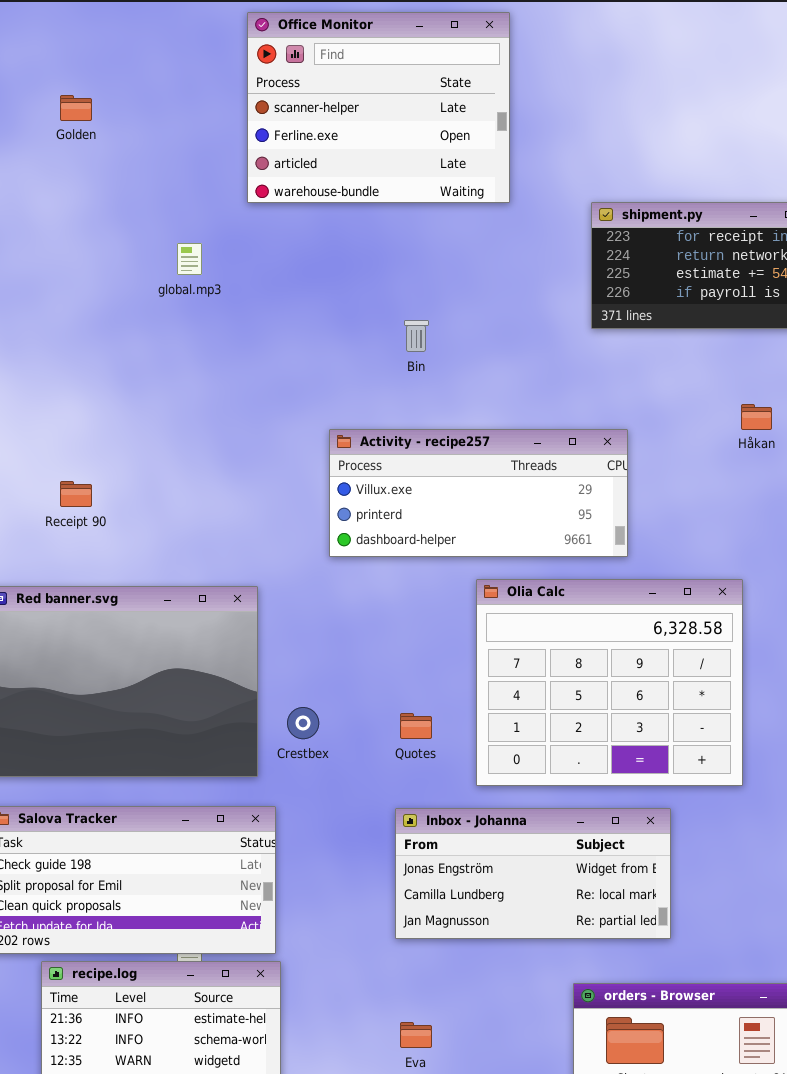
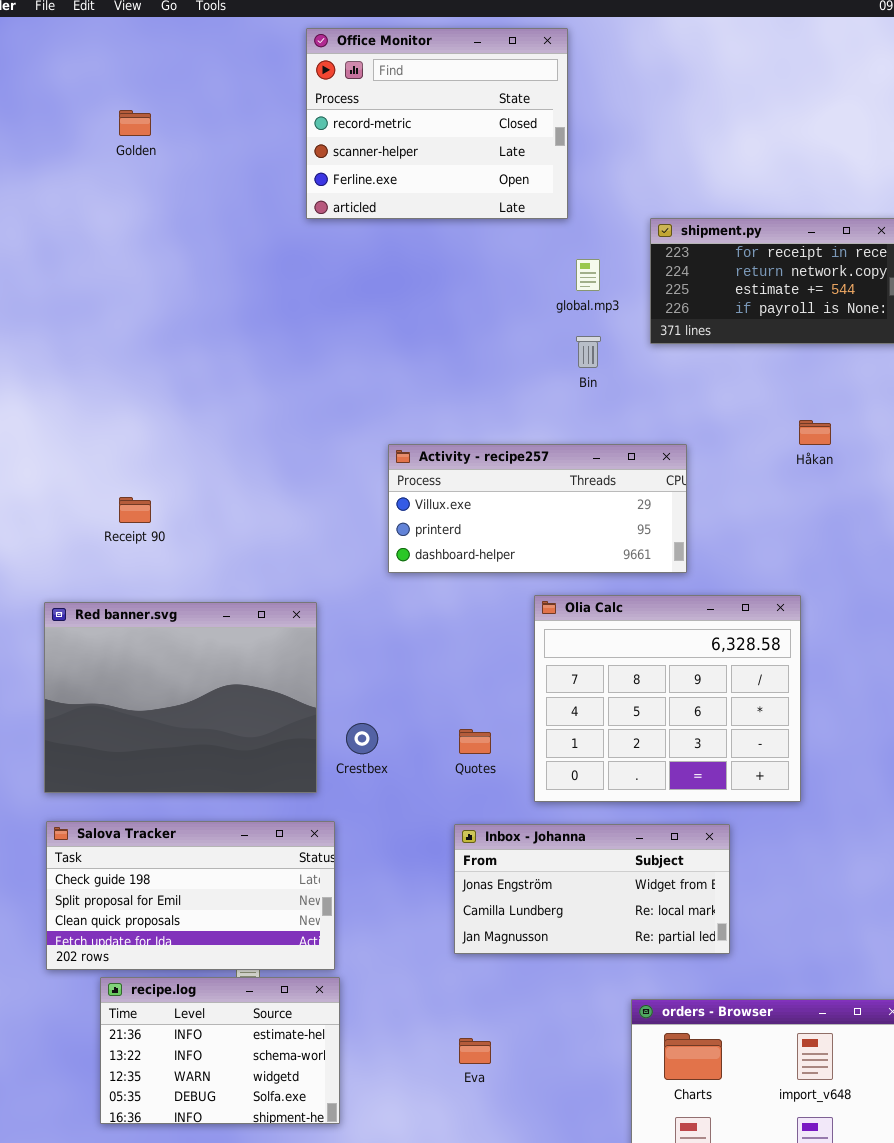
Office Monitor: [247,12,510,203] -> [306,28,568,219], scrolled up 1 row
global.mp3: [177,243,202,275] -> [576,259,600,291], moved
Bin: [404,320,429,352] -> [576,336,601,368], moved

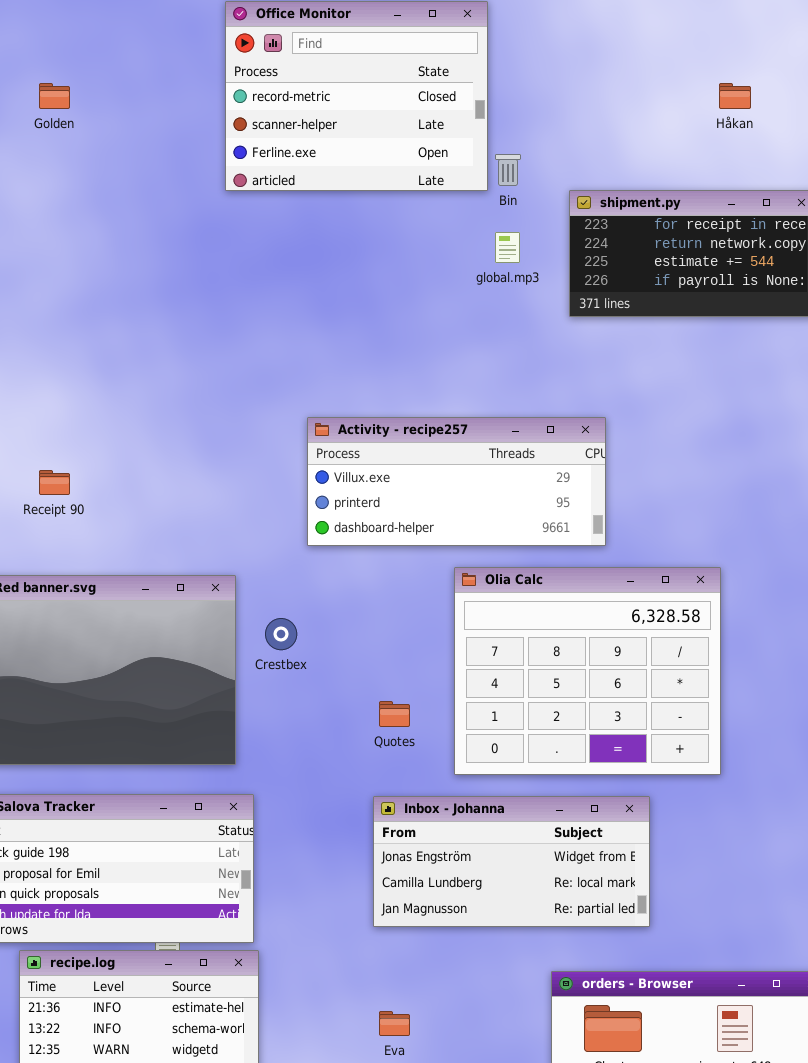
Bin: [576,336,601,368] -> [495,154,521,186], moved
Håkan: [799,420,831,445] -> [719,83,751,109], moved
Crestbex: [346,723,378,754] -> [265,618,297,650], moved

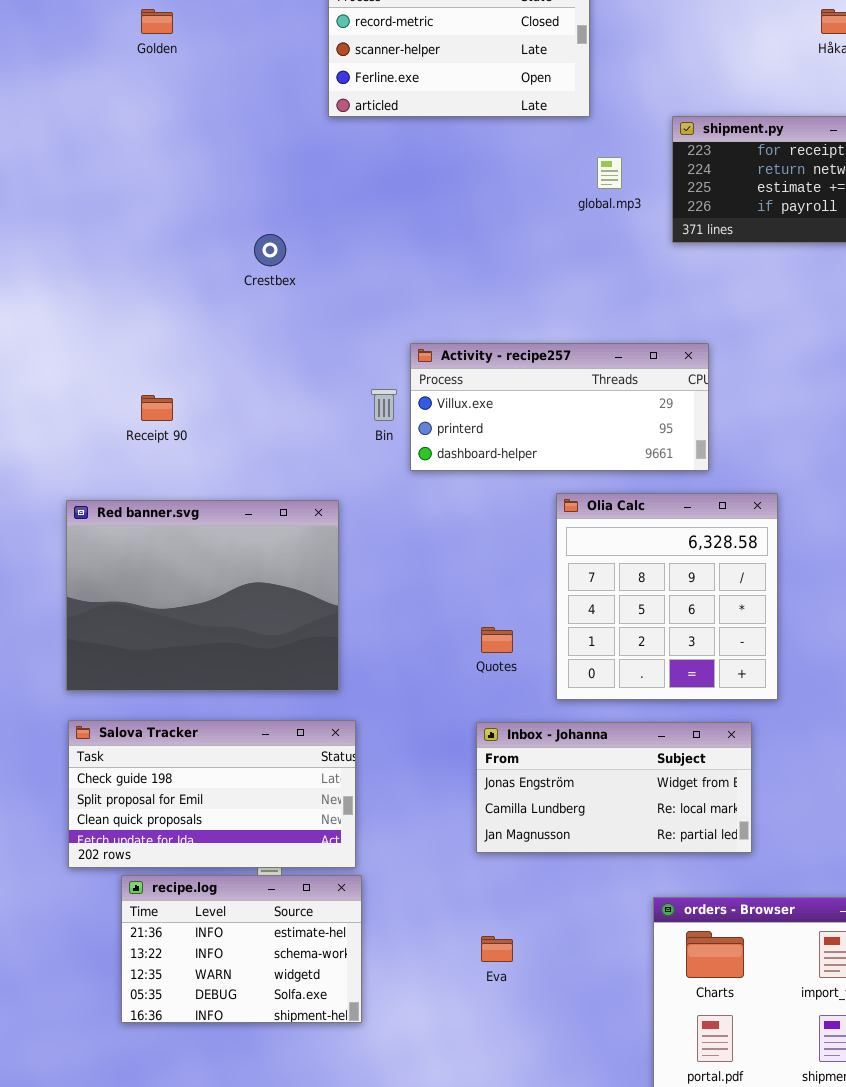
Bin: [495,154,521,186] -> [371,389,397,421], moved
Olia Calc: [454,567,721,775] -> [556,493,778,700], resized
Crestbex: [265,618,297,650] -> [254,234,286,266], moved

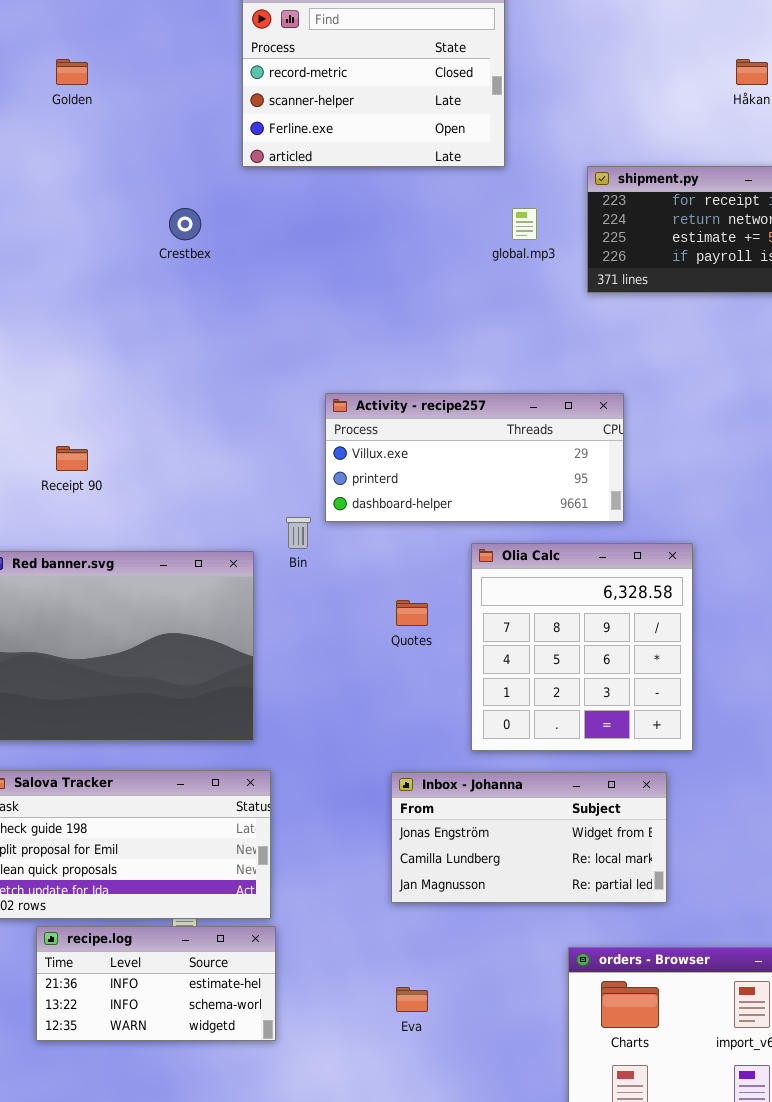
Crestbex: [254,234,286,266] -> [169,208,201,240], moved
Bin: [371,389,397,421] -> [286,517,311,549], moved
Quotes: [481,627,513,653] -> [396,600,428,626], moved
recipe.log: [121,875,362,1023] -> [36,926,276,1041], resized

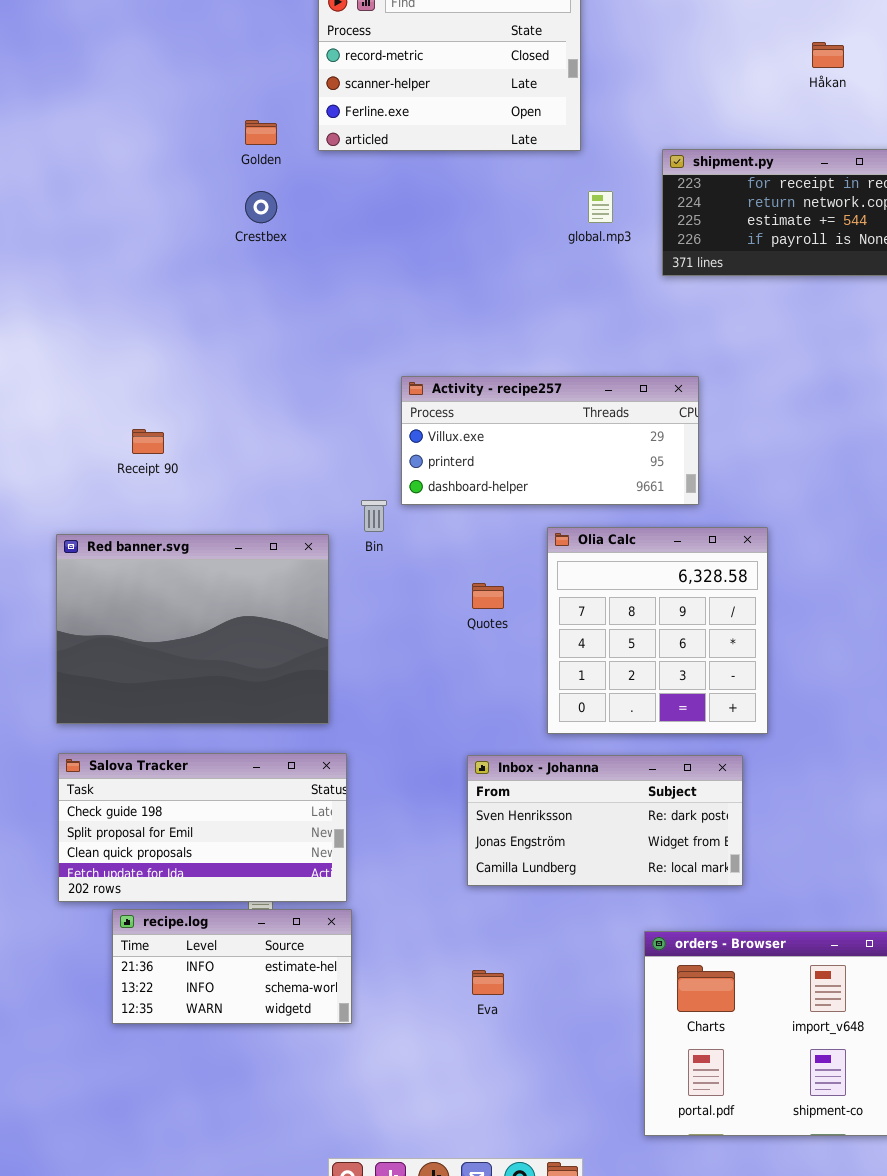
Golden: [56,59,88,85] -> [245,120,277,145], moved
Inbox - Johanna: [391,772,667,903] -> [467,755,743,886], scrolled up 1 row

